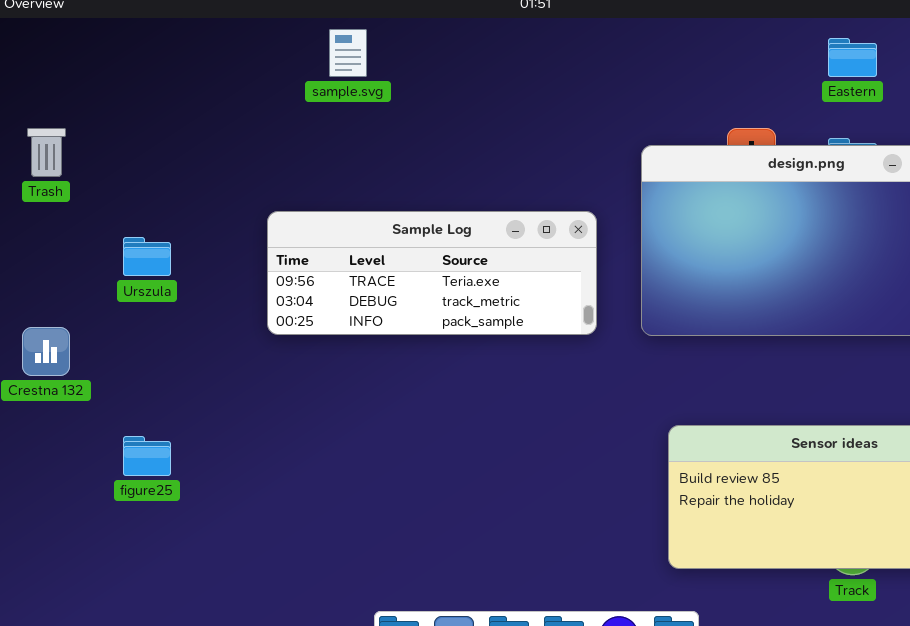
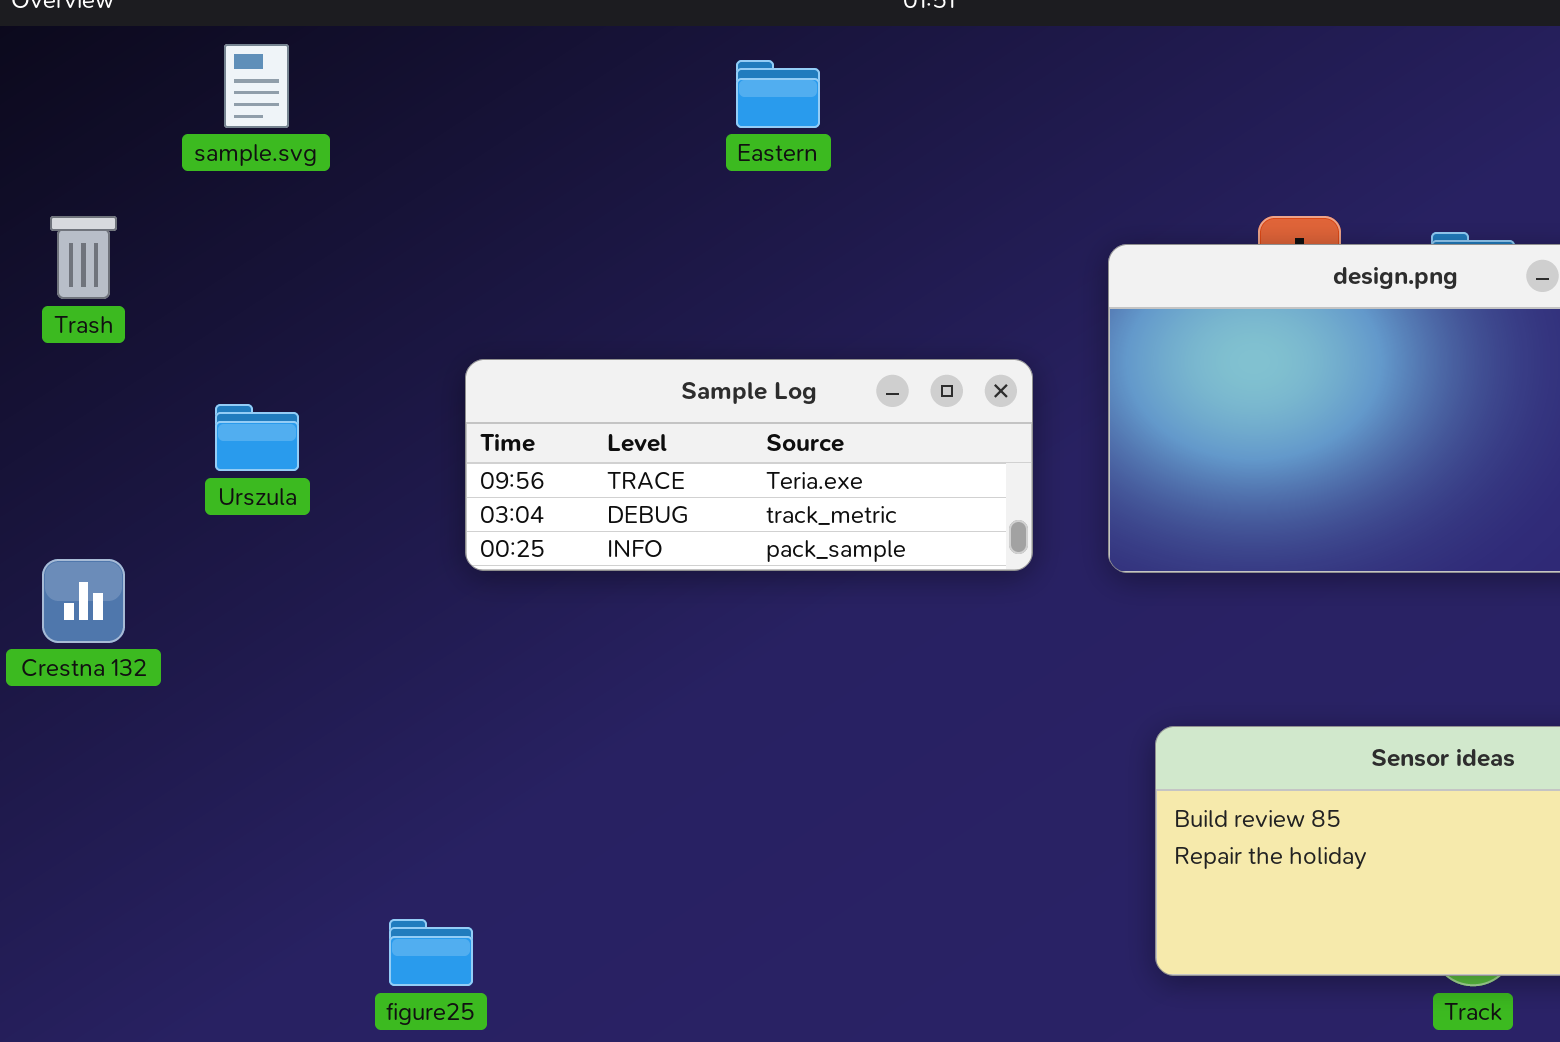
sample.svg: [329,29,367,77] -> [224,44,289,128], moved
Eastern: [828,38,877,77] -> [736,60,820,128], moved
figure25: [123,436,171,476] -> [389,919,473,986], moved

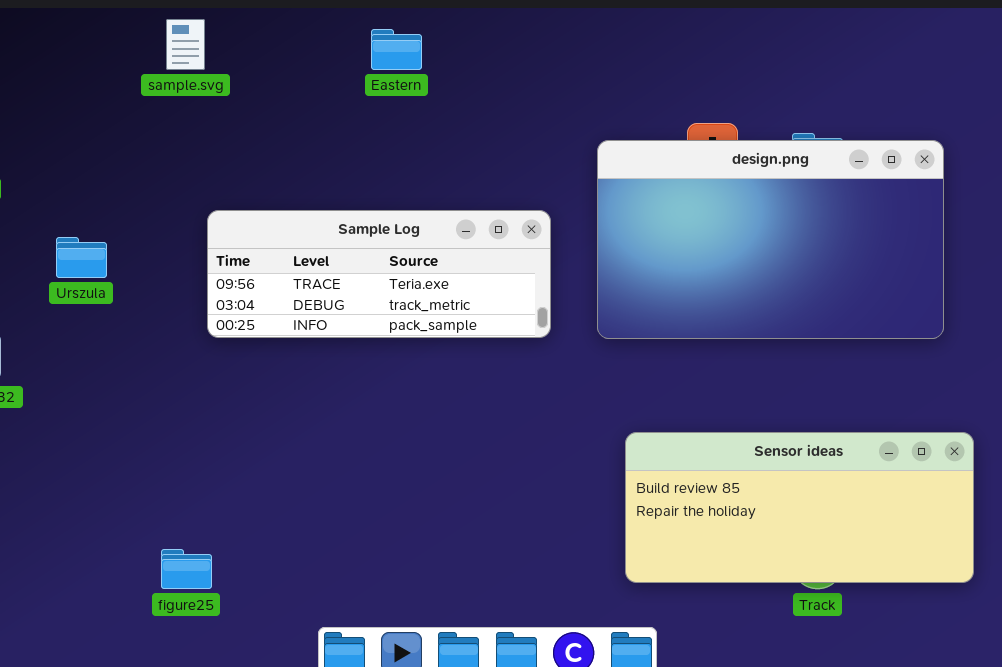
sample.svg: [224,44,289,128] -> [166,19,205,70], moved

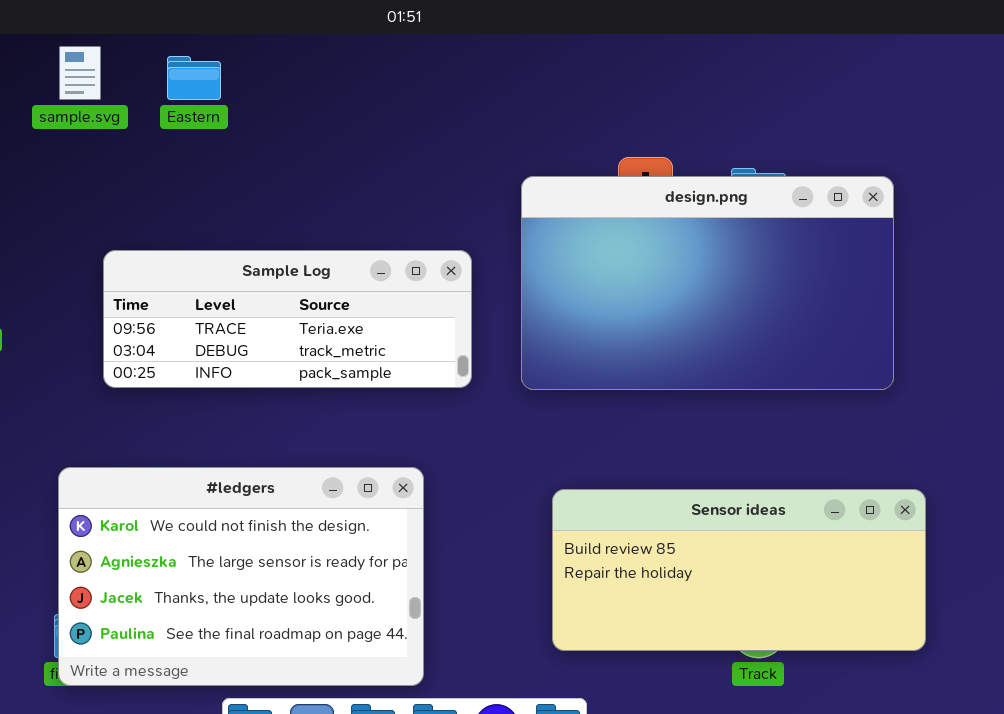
Eastern: [371,29,422,70] -> [167,56,221,100], moved
#ledgers: none -> [58,467,424,686], opened

